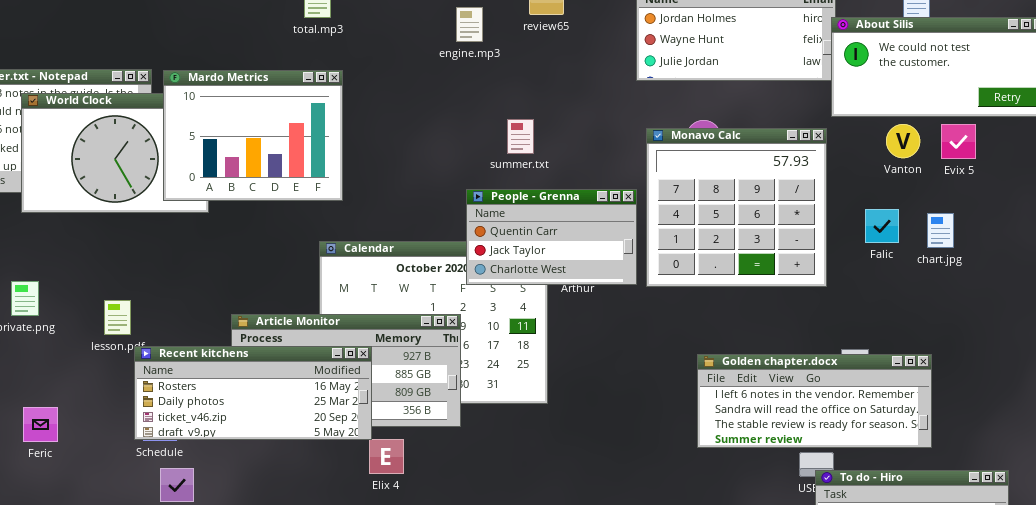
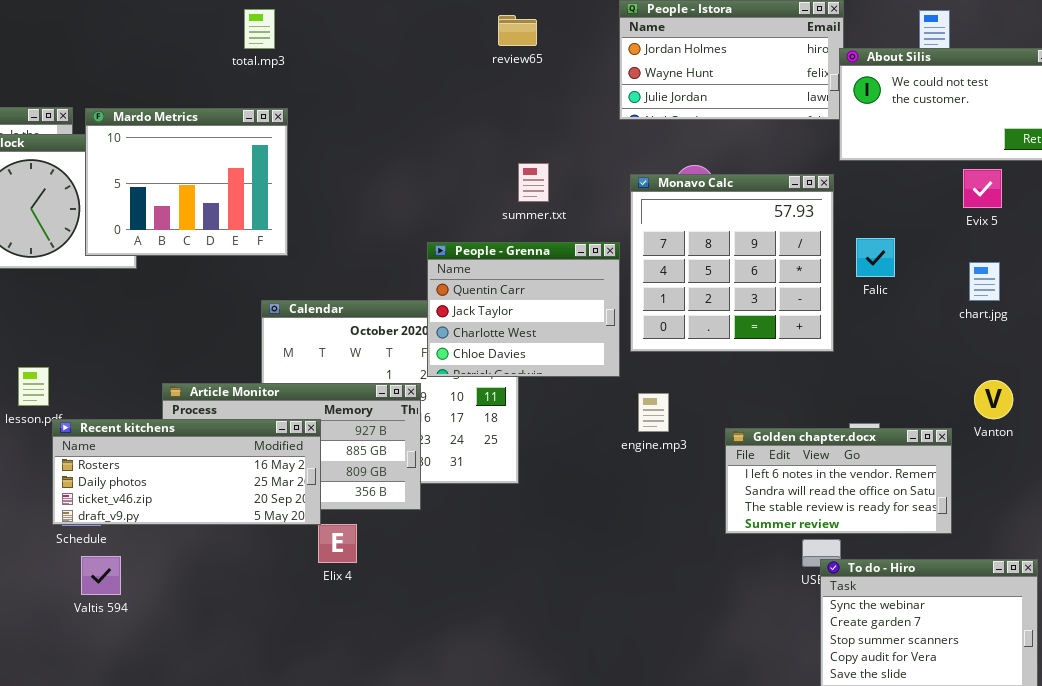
engine.mp3: [456,7,483,42] -> [638,393,669,432], moved
summer.txt: [507,119,534,154] -> [518,163,549,202], moved
Vanton: [886,124,920,158] -> [974,380,1013,419], moved
People - Grenna: [466,189,637,285] -> [427,242,620,377], resized
Falic: [865,209,899,243] -> [856,238,895,277], moved
chart.jpg: [927,213,954,248] -> [969,262,1000,301], moved
Golden chapter.docx: [697,354,932,448] -> [725,428,952,534], resized

